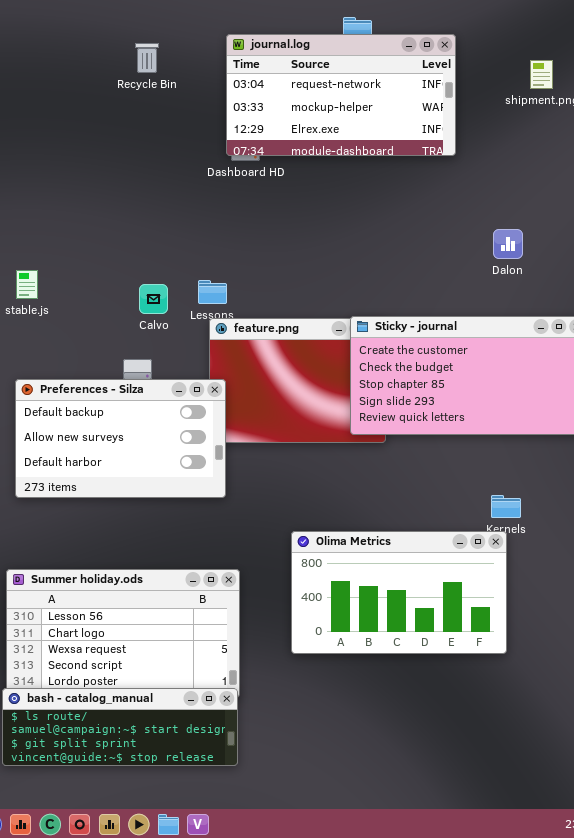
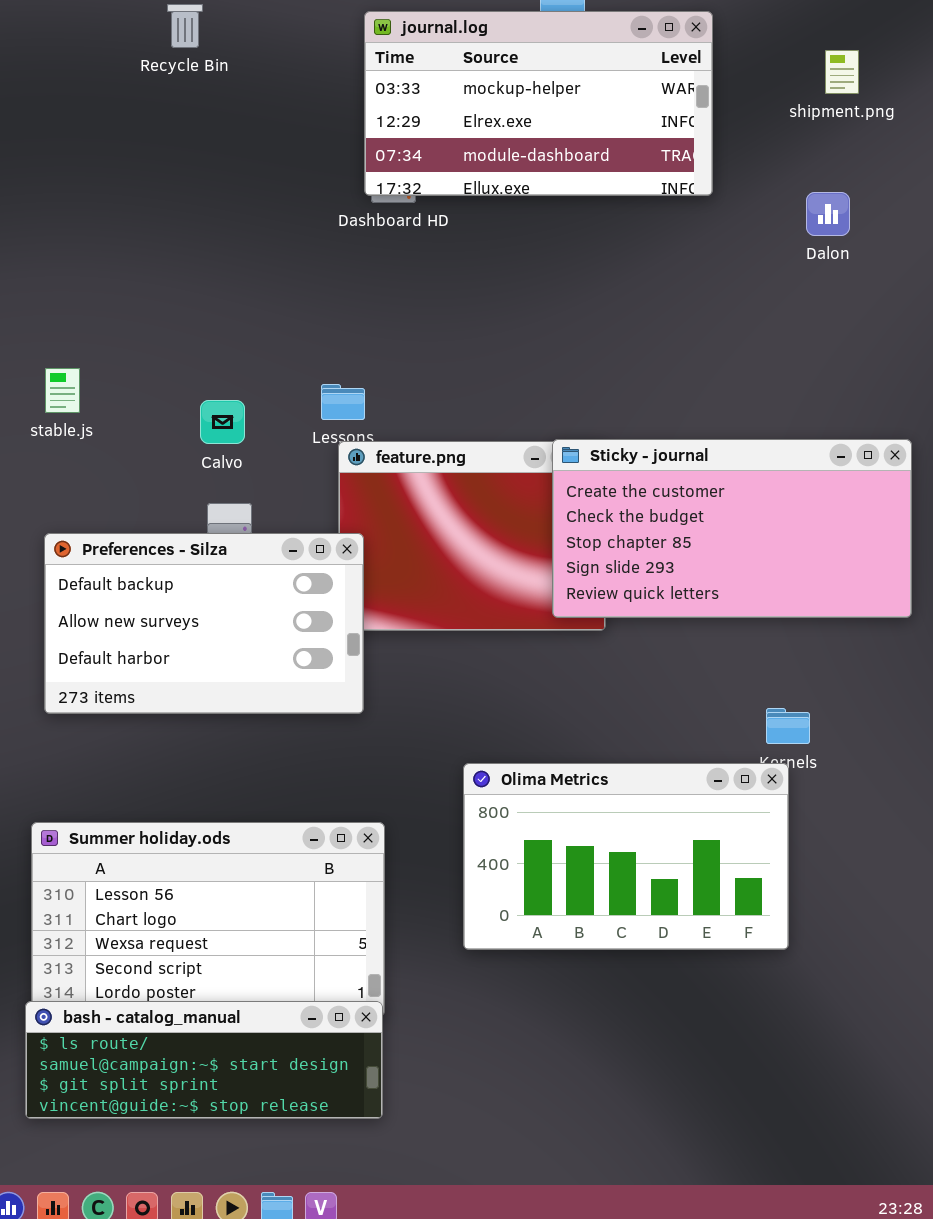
journal.log: [226,34,456,156] -> [364,11,713,196], scrolled down 1 row
Recycle Bin: [135,43,159,73] -> [167,4,203,48], moved
Dalon: [493,229,523,259] -> [806,192,850,236], moved
Calvo: [139,284,168,314] -> [200,400,245,444], moved

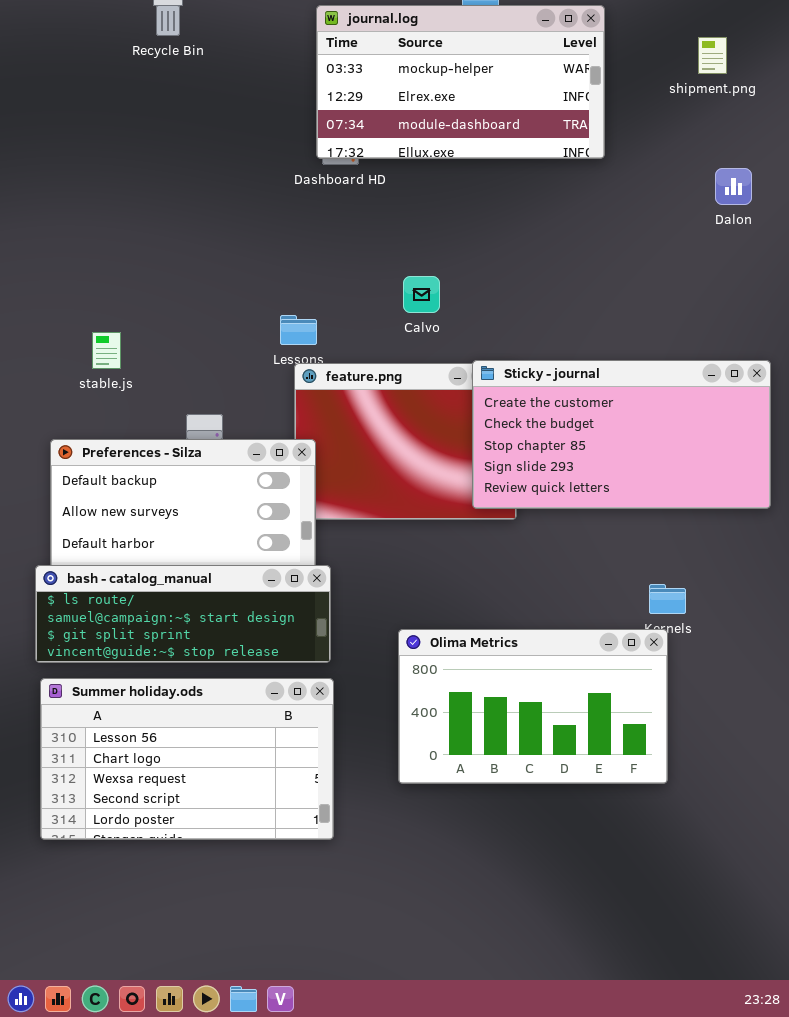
Dalon: [806,192,850,236] -> [715,168,752,205], moved
stable.js: [45,368,80,413] -> [92,332,121,369], moved
Calvo: [200,400,245,444] -> [403,276,440,313], moved
bash - catalog_manual: [25,1001,383,1119] -> [35,565,331,663], moved

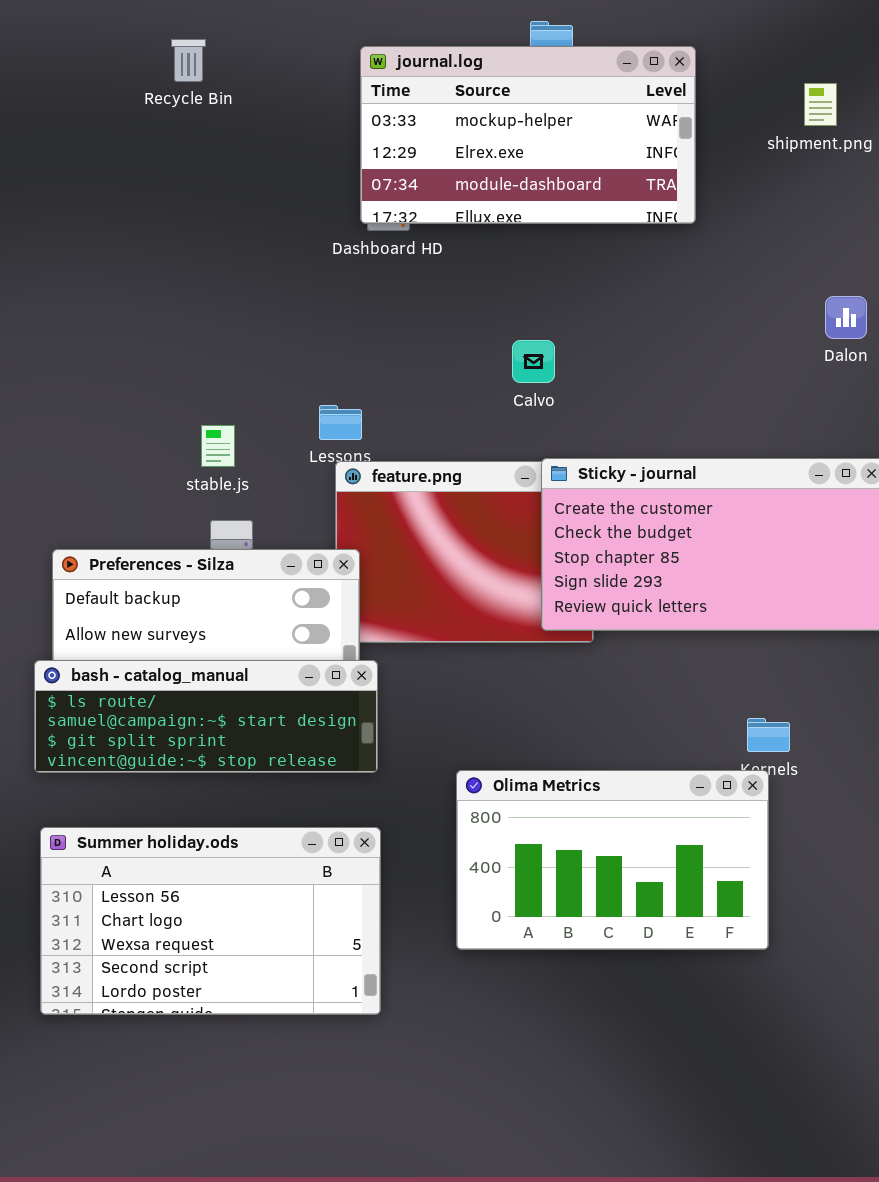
Dalon: [715,168,752,205] -> [825,296,867,339], moved
Calvo: [403,276,440,313] -> [512,340,555,383], moved
stable.js: [92,332,121,369] -> [201,425,235,467], moved
bash - catalog_manual: [35,565,331,663] -> [34,660,378,773], moved

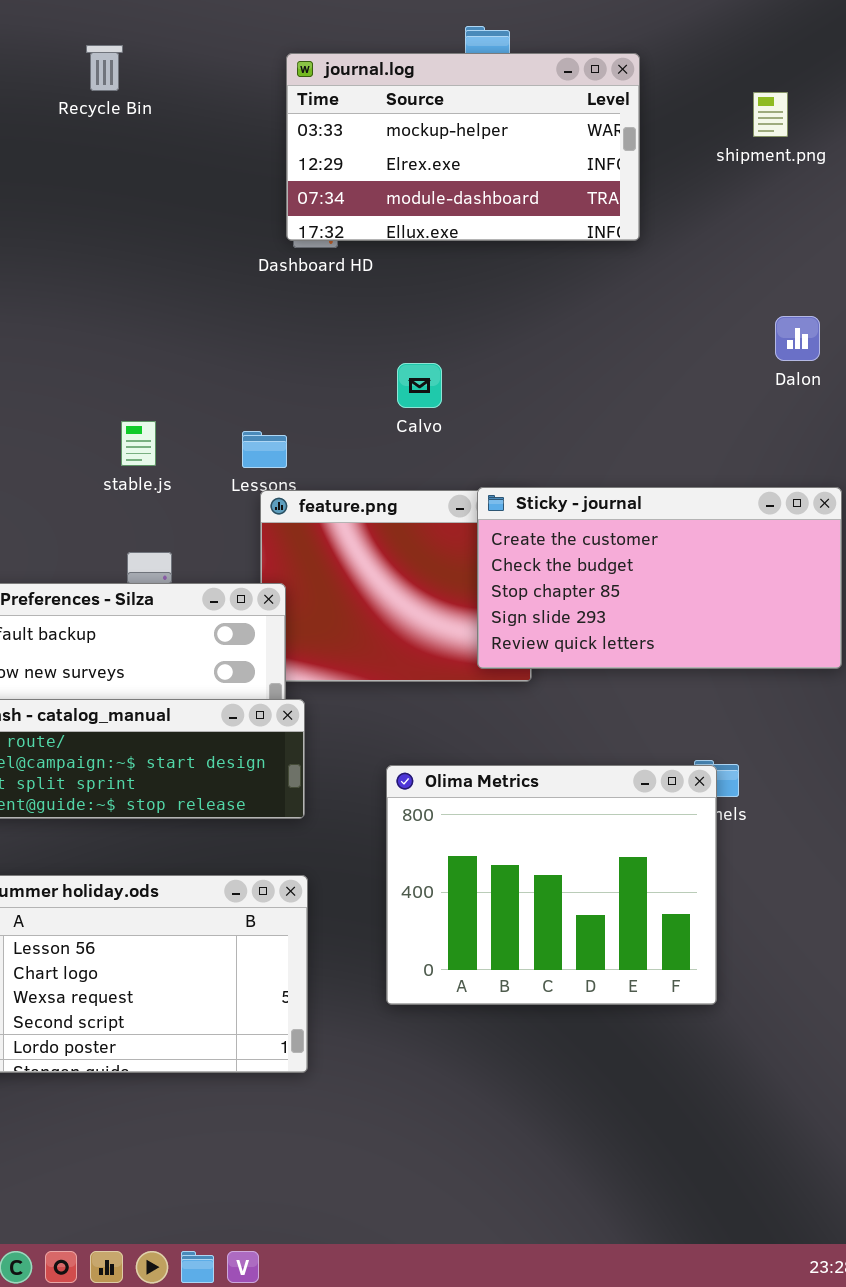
Calvo: [512,340,555,383] -> [397,363,442,408], moved
stable.js: [201,425,235,467] -> [121,421,156,466], moved
Olima Metrics: [456,770,769,950] -> [386,765,717,1005], resized

